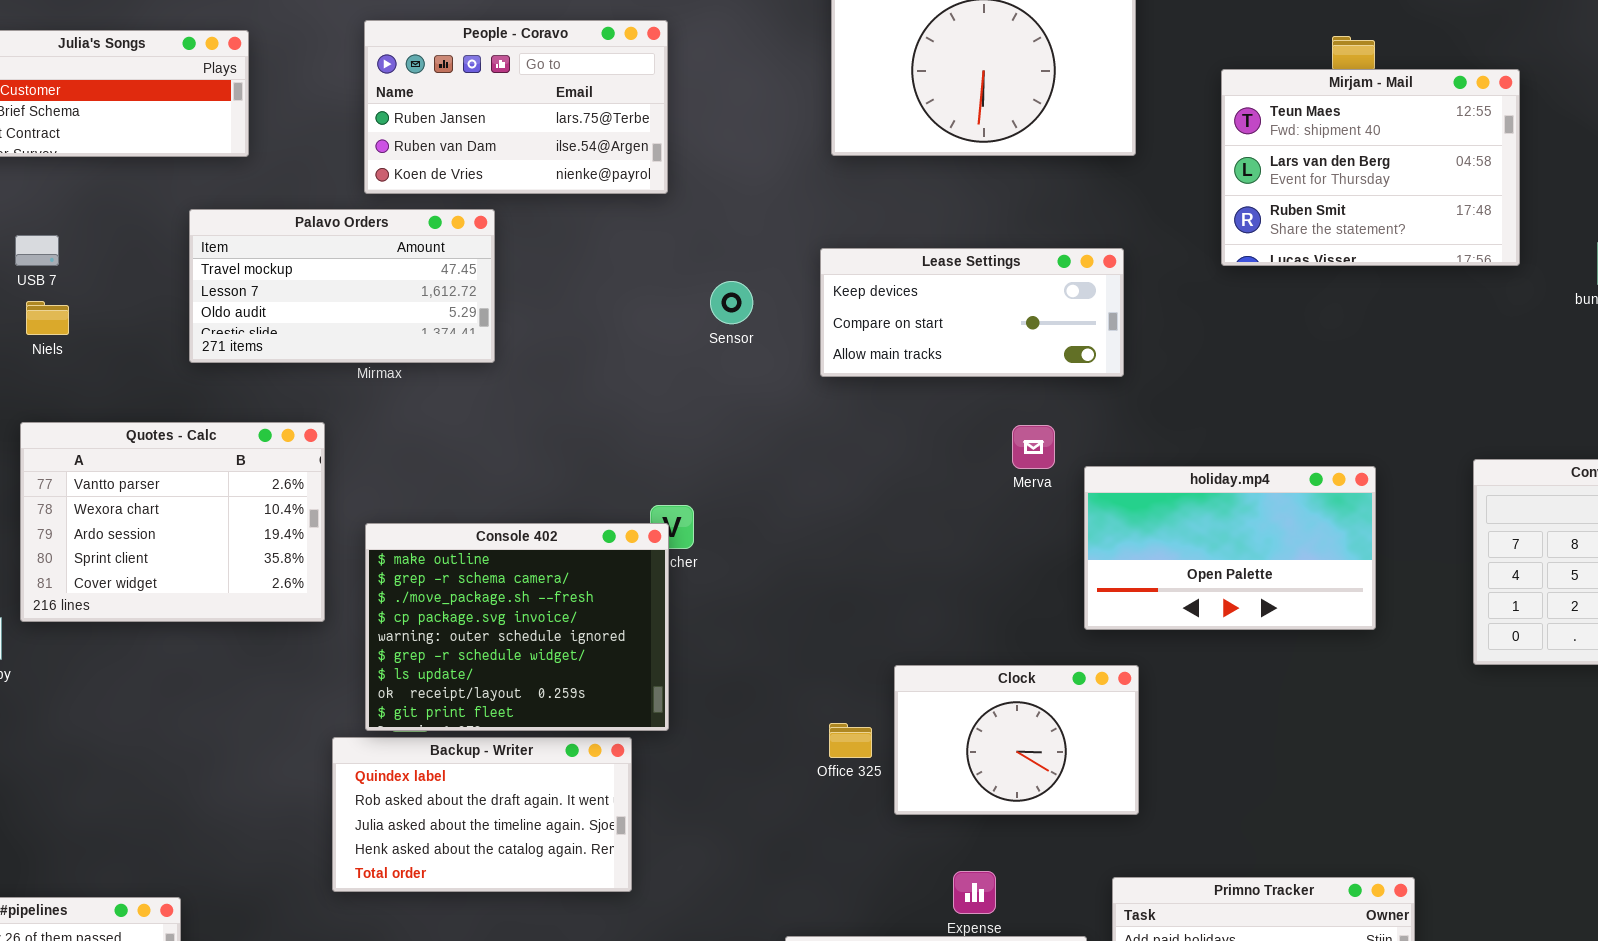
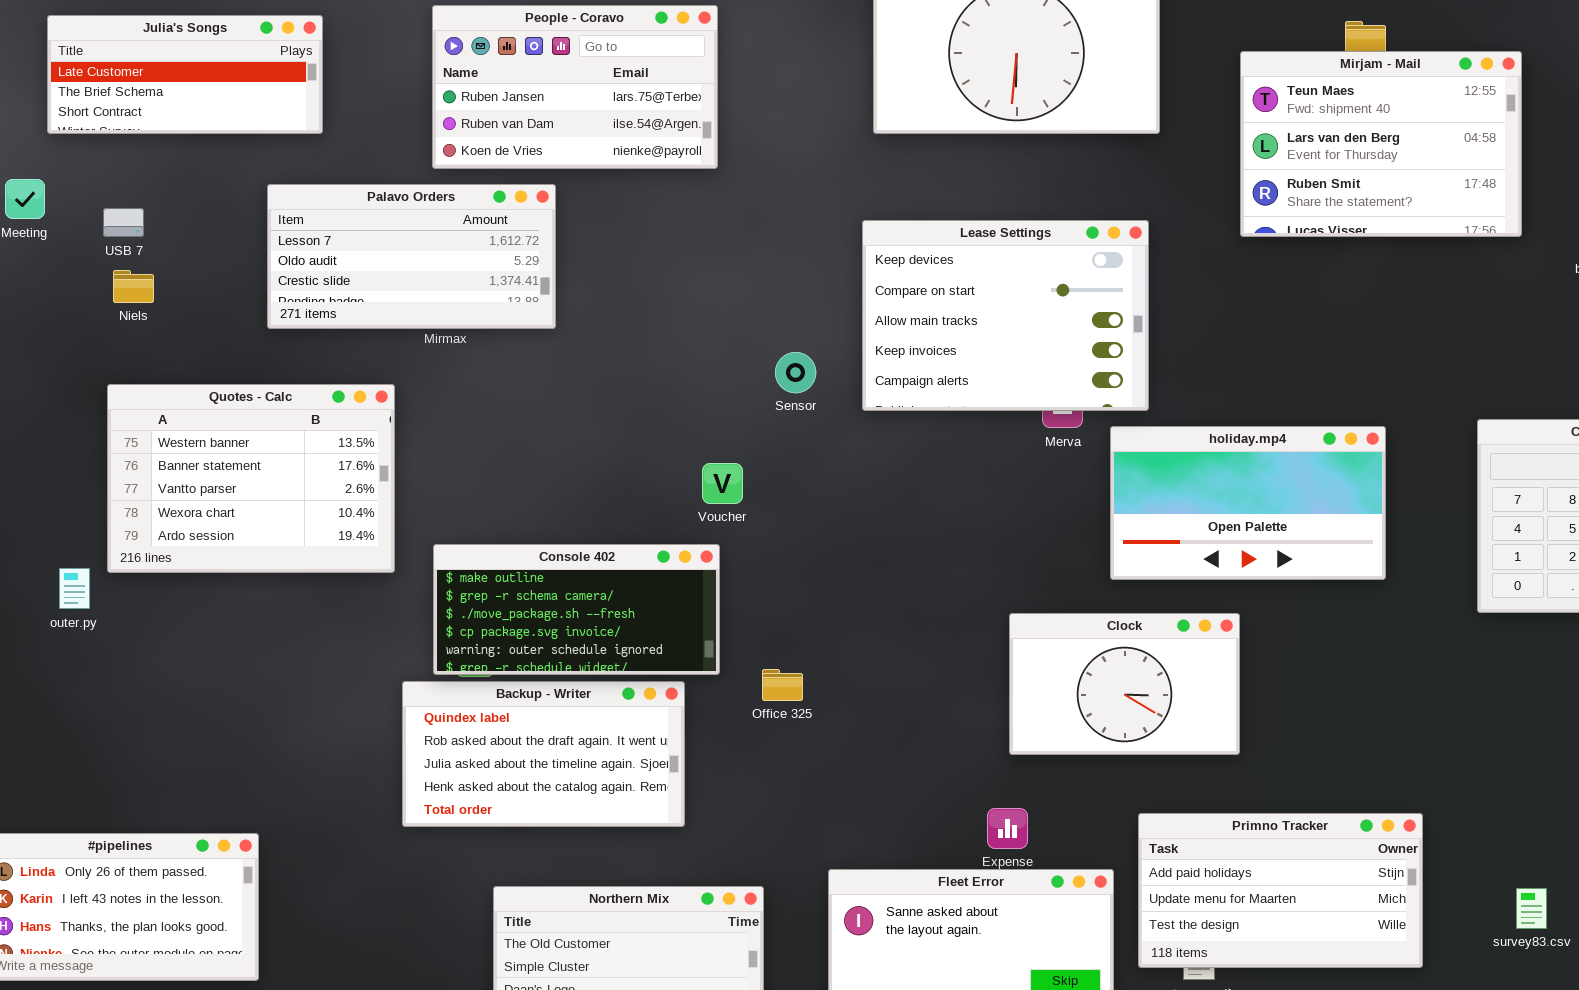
Palavo Orders: [189,209,495,363] -> [267,184,556,329], scrolled down 1 row
Lease Settings: [820,248,1124,377] -> [862,220,1149,411], resized
Sensor: [710,281,753,324] -> [775,352,816,393], moved
Quotes - Calc: [20,422,325,622] -> [107,384,395,573], scrolled up 2 rows
Console 402: [365,523,669,731] -> [433,544,720,675], resized
Clock: [894,665,1139,815] -> [1009,613,1240,755], moved
Office 325: [829,723,872,758] -> [762,669,803,701], moved

